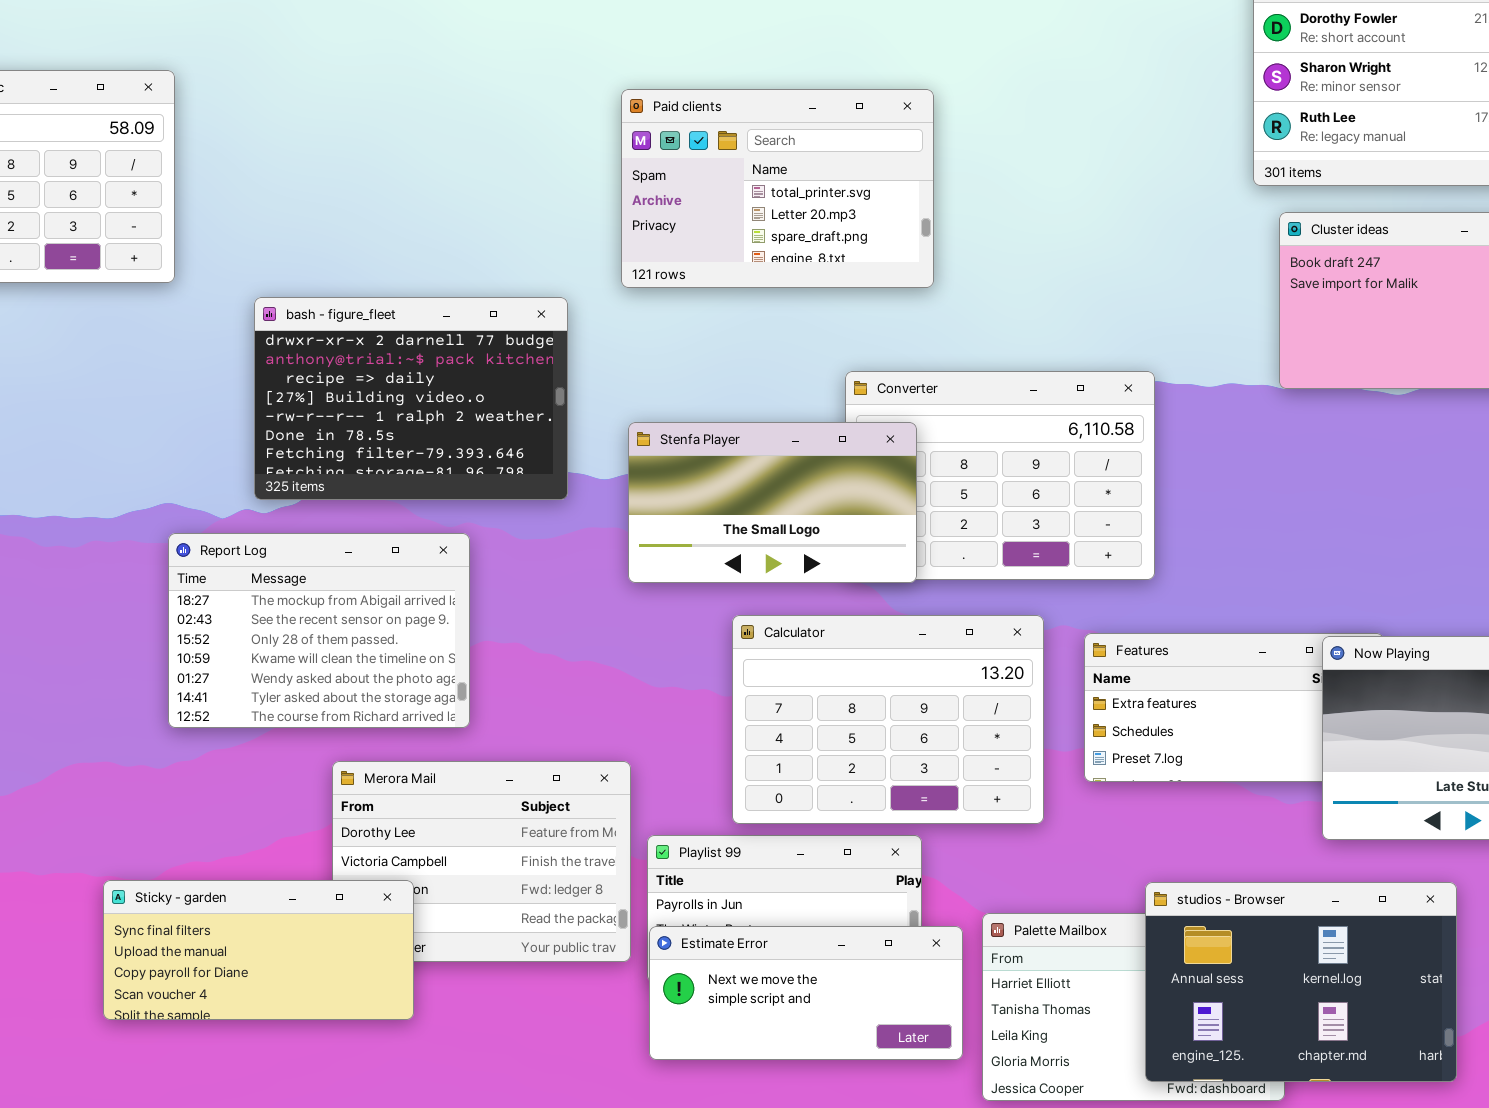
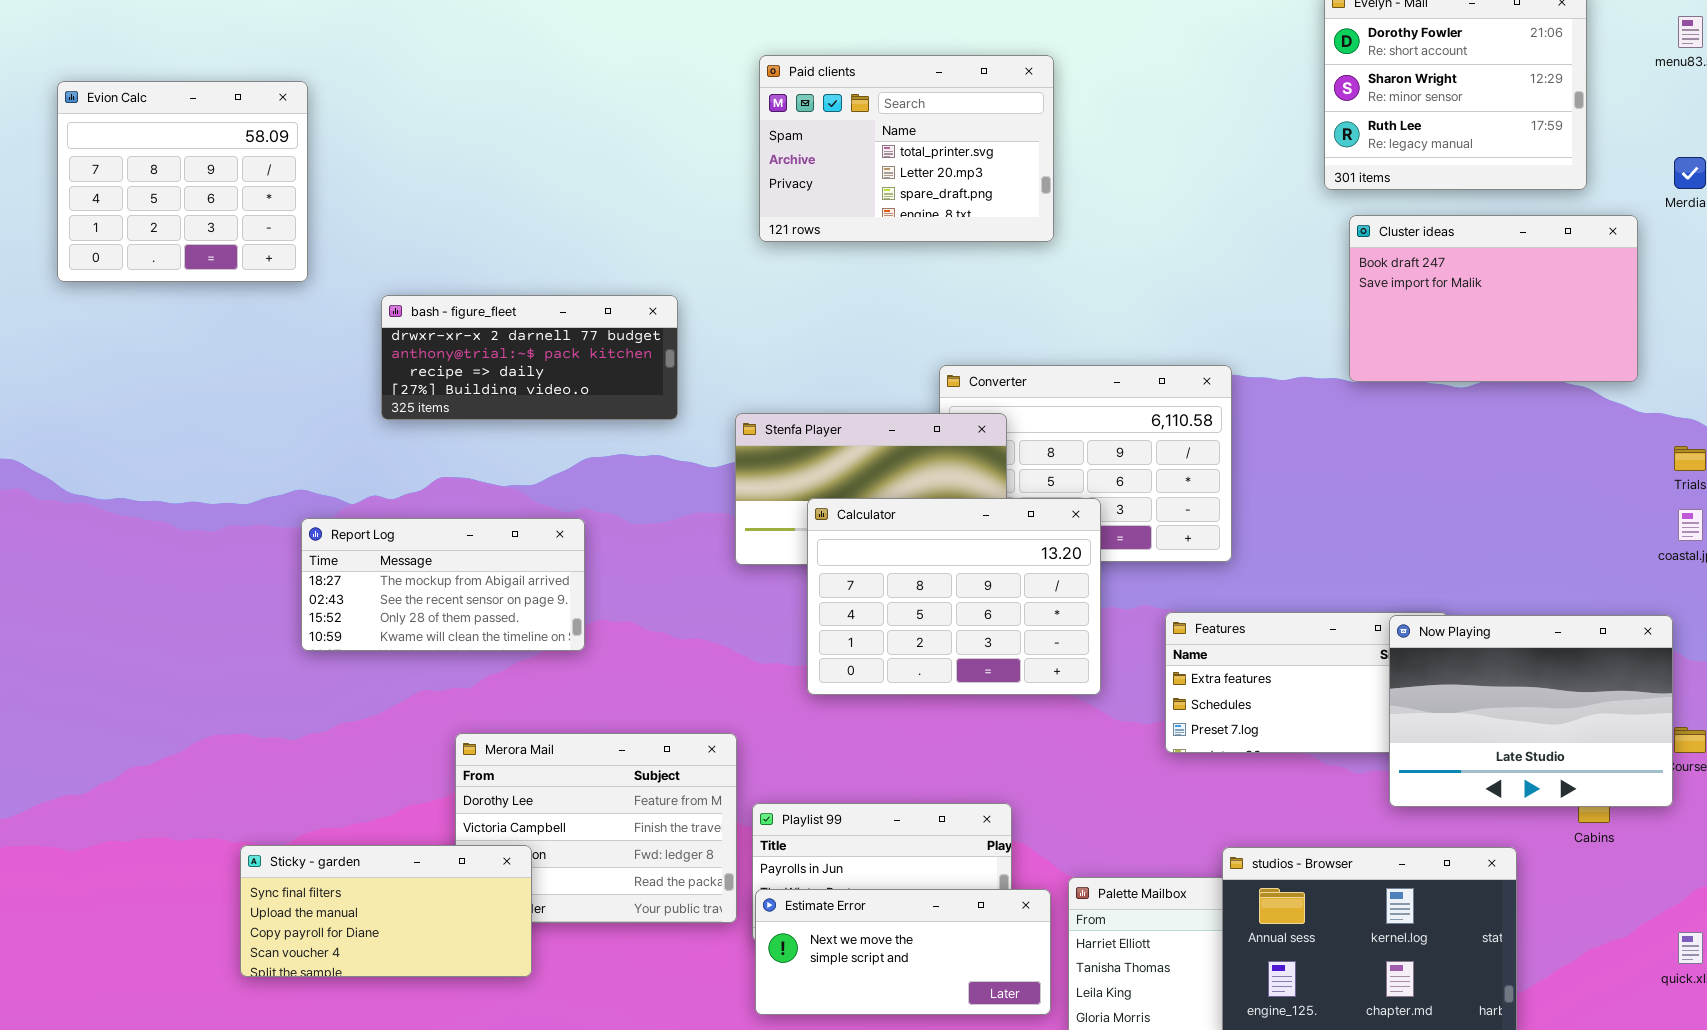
Paid clients: [621,89,934,288] -> [759,55,1054,242], moved
bash - figure_fleet: [254,297,568,500] -> [381,295,678,420], resized
Report Log: [168,533,470,728] -> [301,518,585,651], resized
Calculator: [732,615,1044,824] -> [807,498,1101,695], moved

